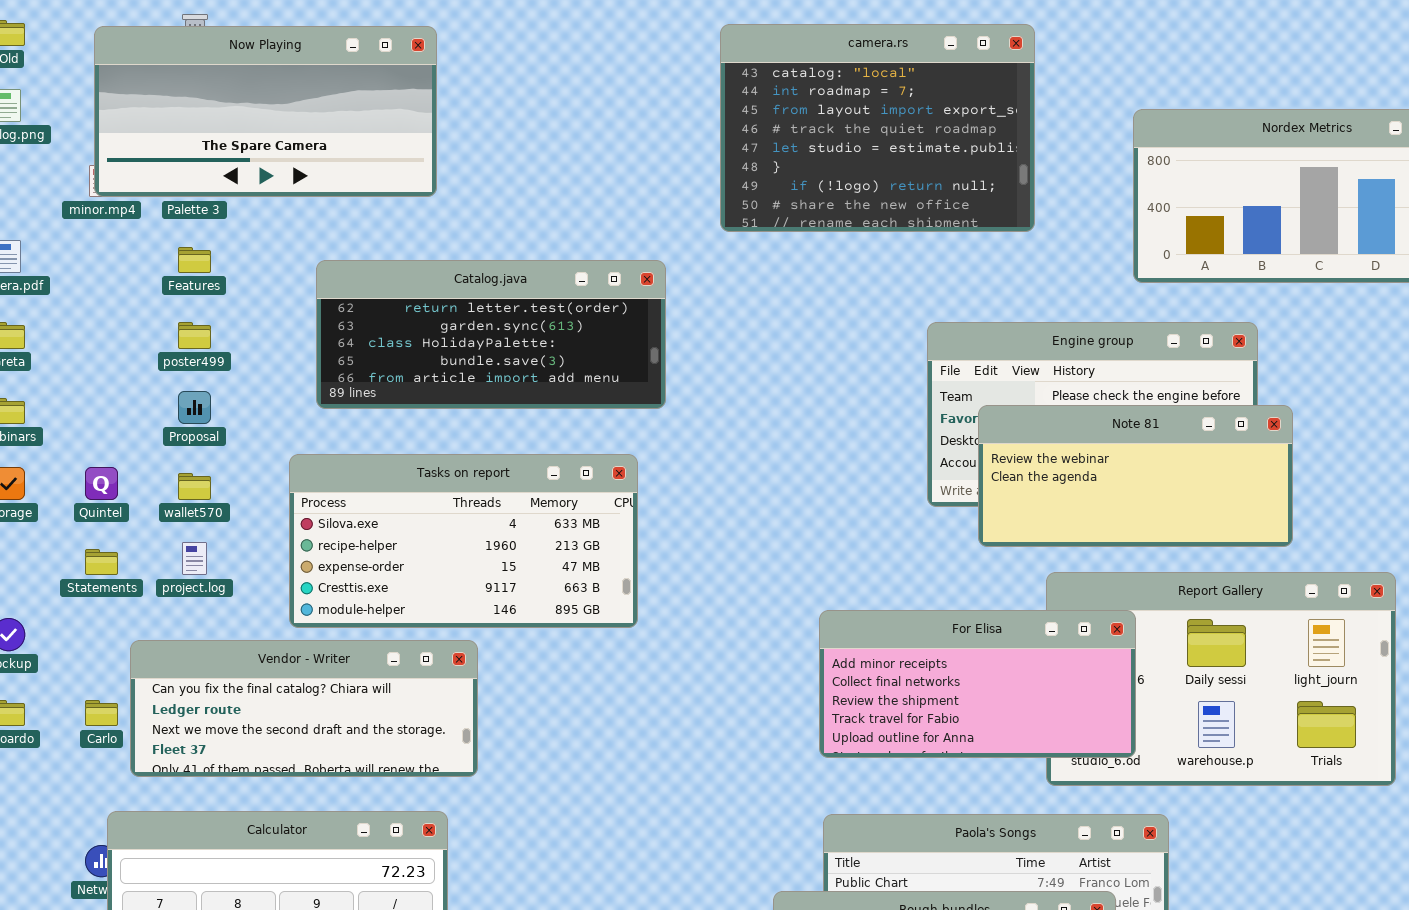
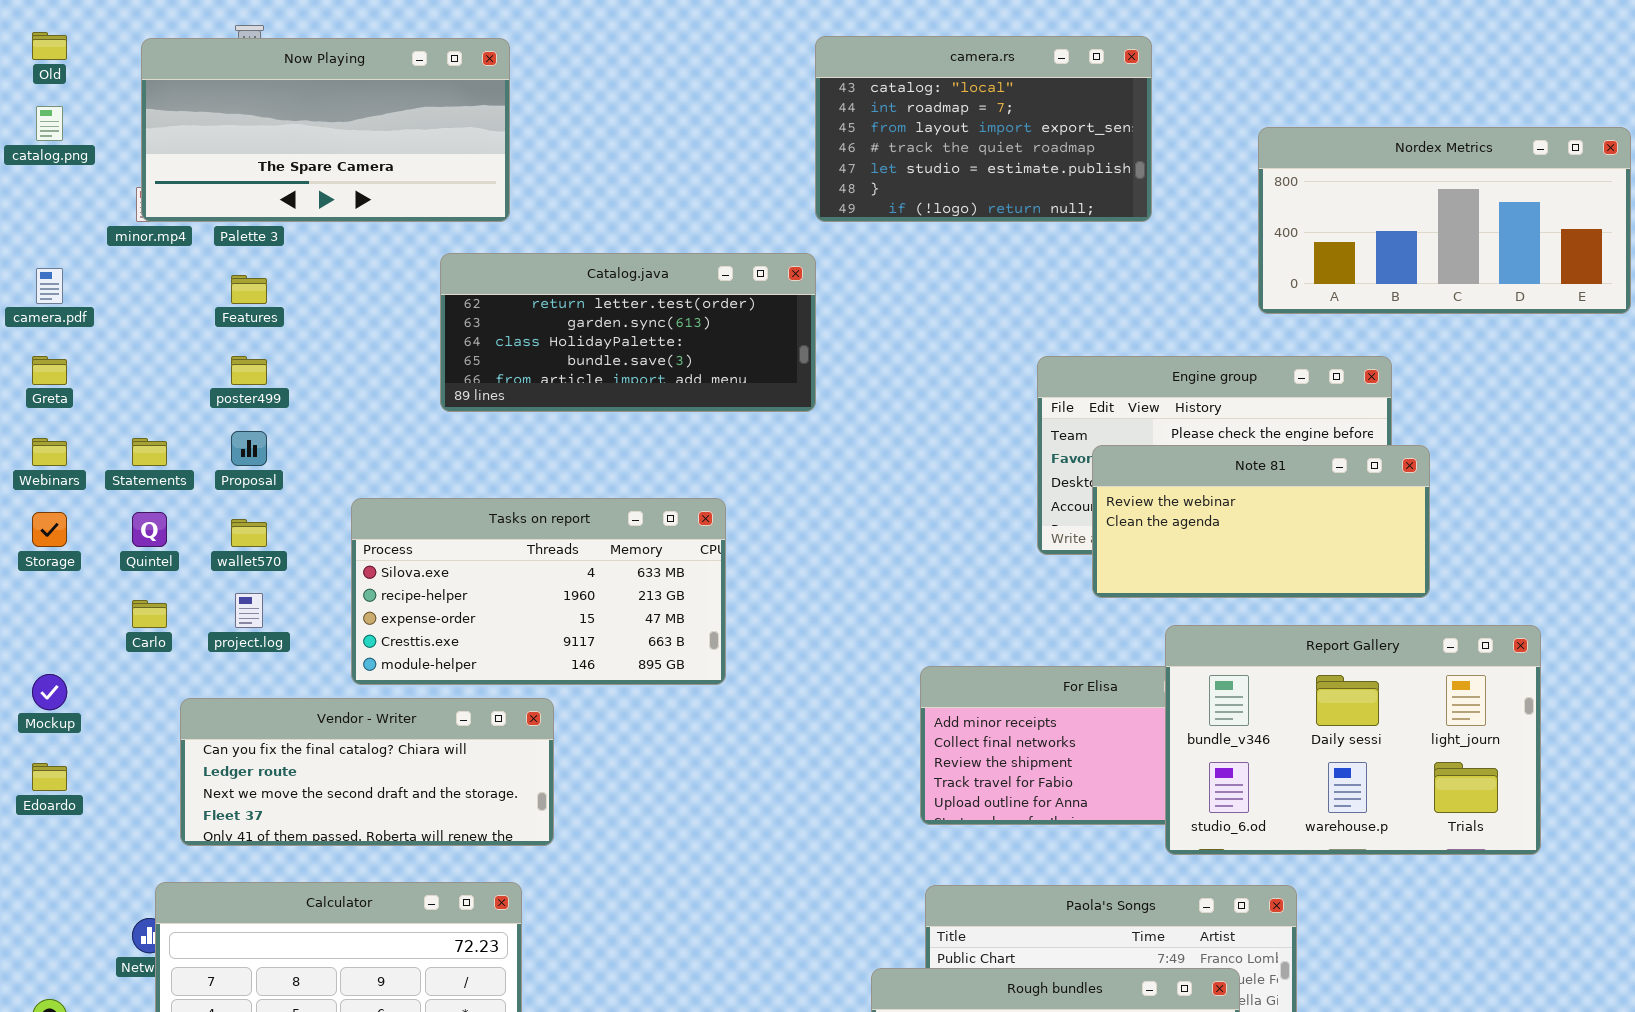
camera.rs: [720,24,1035,232] -> [815,36,1152,222], resized
Catalog.java: [316,260,666,409] -> [440,253,816,412], moved
Statements: [85,549,118,575] -> [132,438,167,466], moved
Report Gallery: [1046,572,1396,786] -> [1165,625,1541,855], raised
Carlo: [85,700,118,726] -> [132,600,167,628], moved

